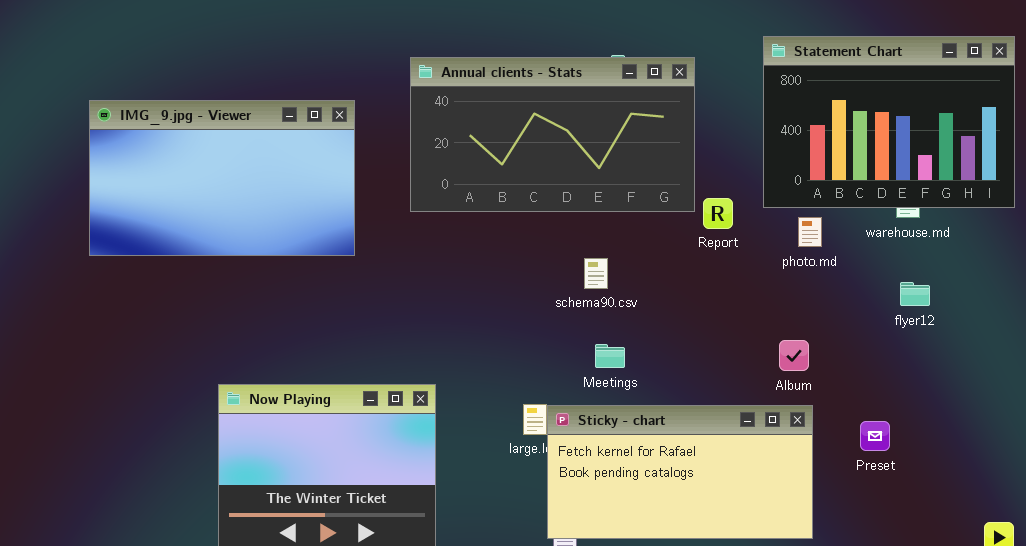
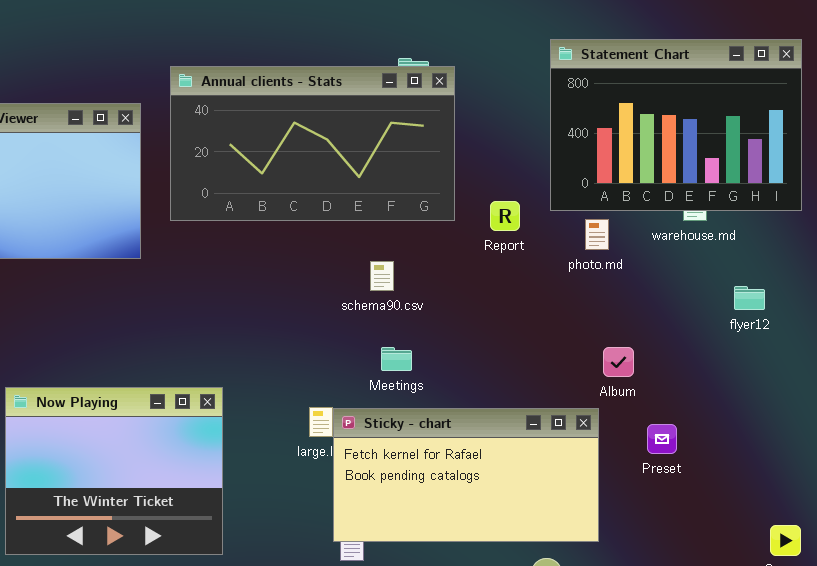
Annual clients - Stats: [410,57,695,212] -> [170,66,455,221], moved
flyer12: [900,282,930,306] -> [734,286,765,310], moved
Album: [779,340,809,371] -> [603,347,634,377], moved

